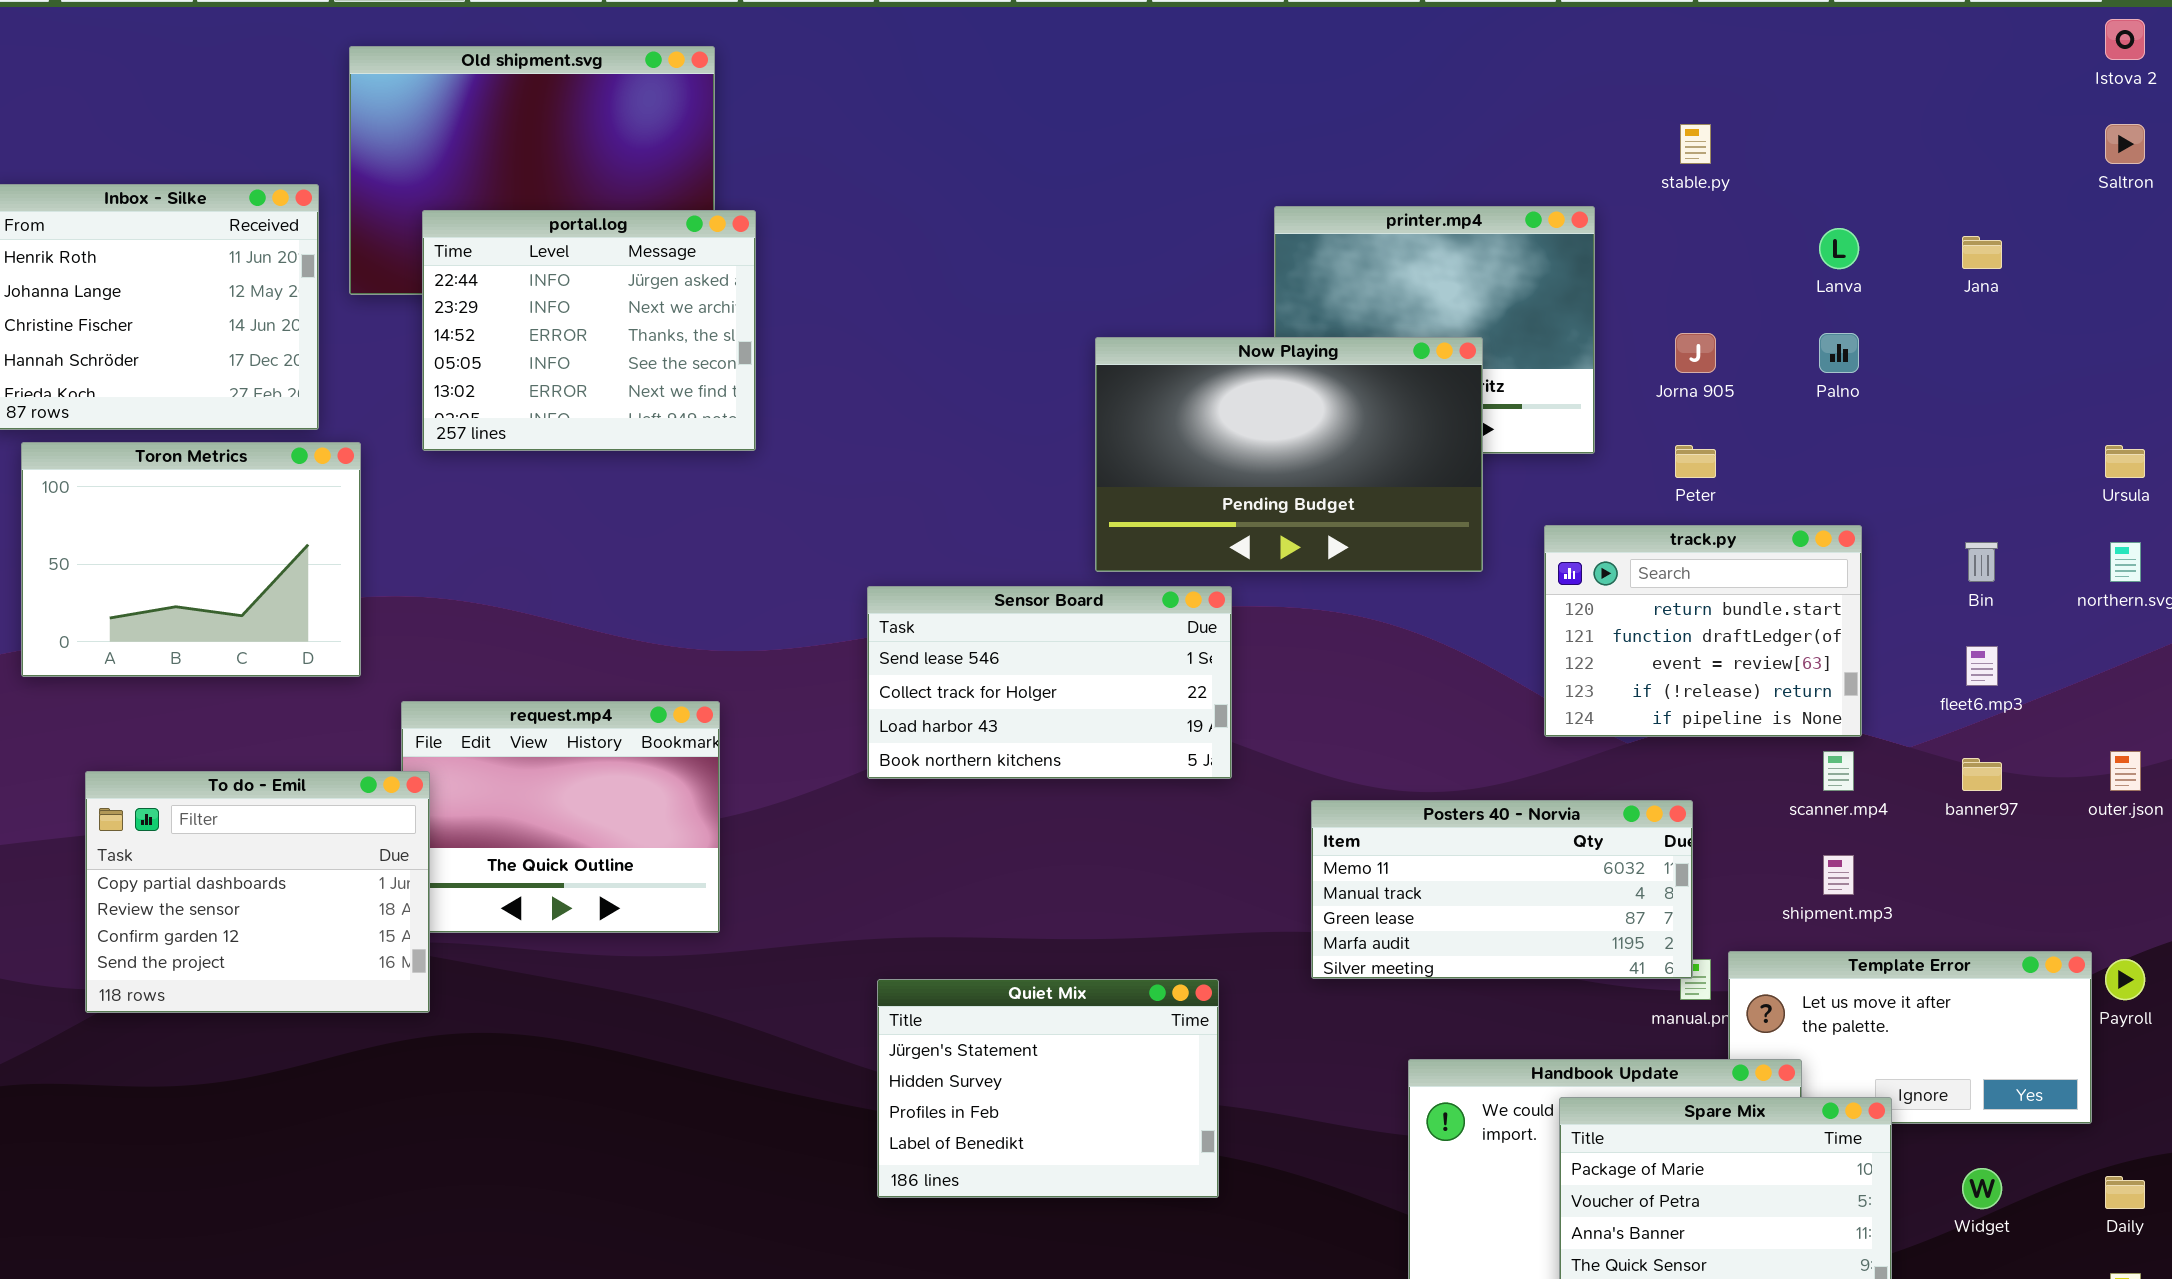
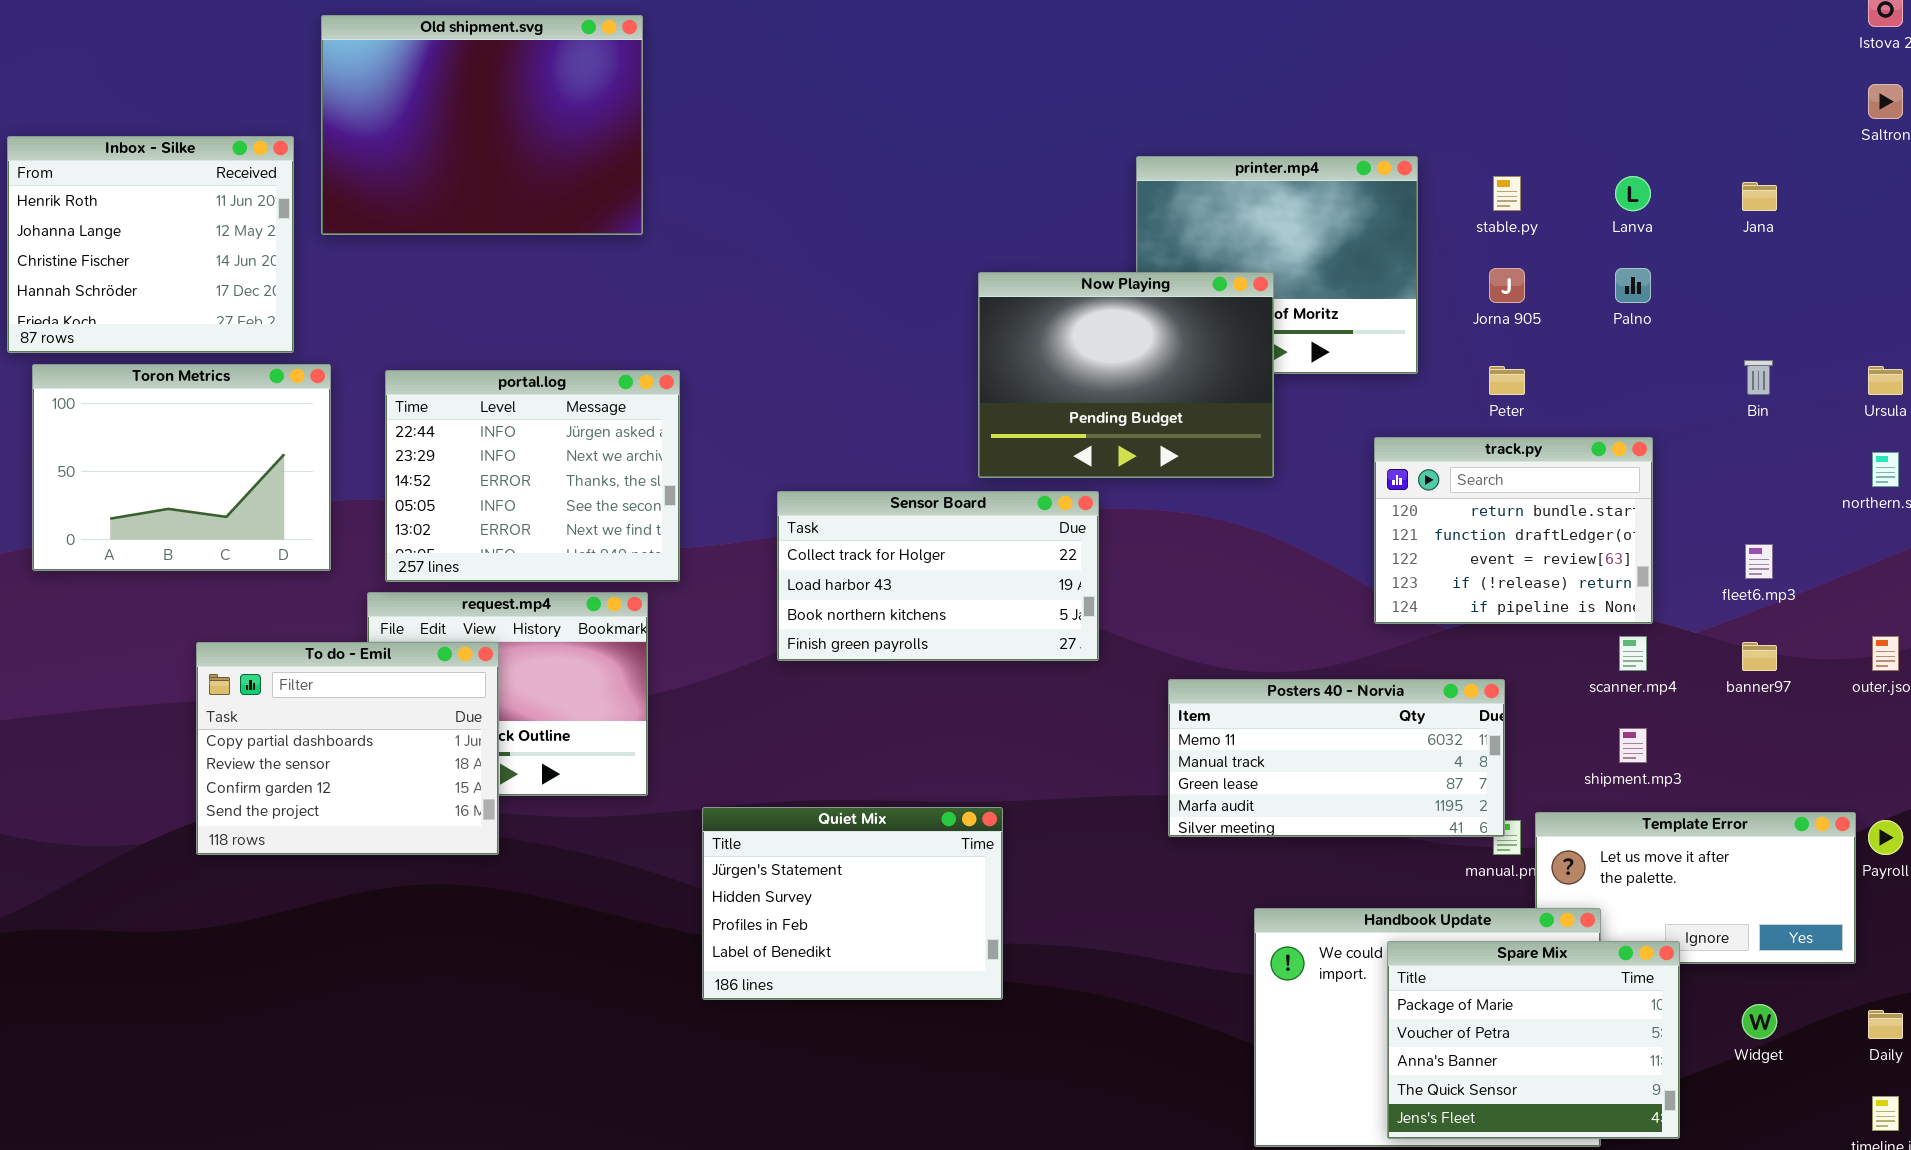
stable.py: [1680,124,1711,164] -> [1493,176,1521,211], moved
portal.log: [422,210,756,451] -> [385,370,680,582], moved
Now Playing: [1095,337,1483,572] -> [978,272,1274,478], resized
Bin: [1965,542,1998,582] -> [1744,360,1773,395], moved
Sensor Board: [867,586,1232,779] -> [777,491,1099,661], scrolled down 1 row
To do - Emil: [85,771,430,1013] -> [196,642,499,855], moved
Quiet Mix: [877,979,1219,1198] -> [702,807,1003,1000], moved

